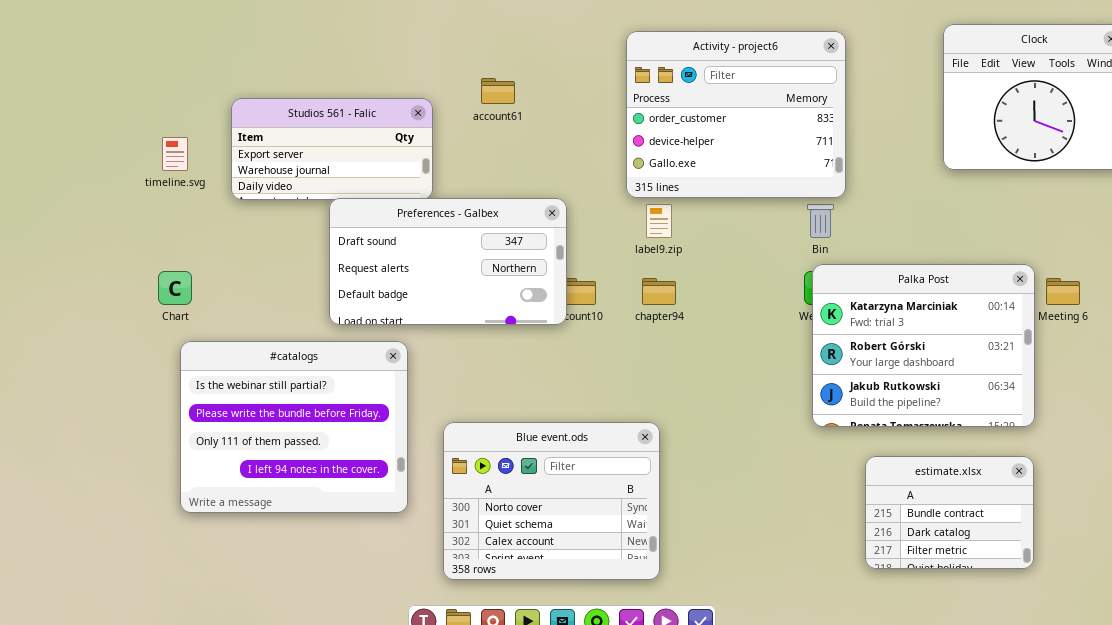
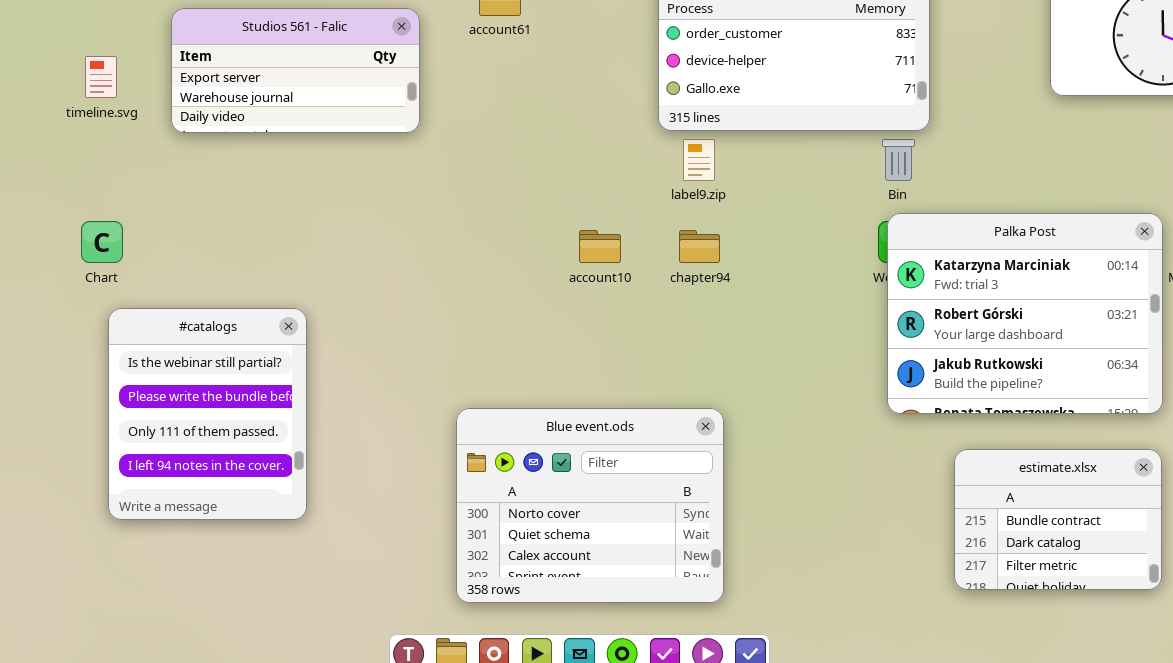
Preferences - Galbex: [329,198,567,325] -> none, closed
#catalogs: [180,341,408,513] -> [108,308,307,520], resized
Blue event.ods: [443,422,660,580] -> [456,408,724,603], moved

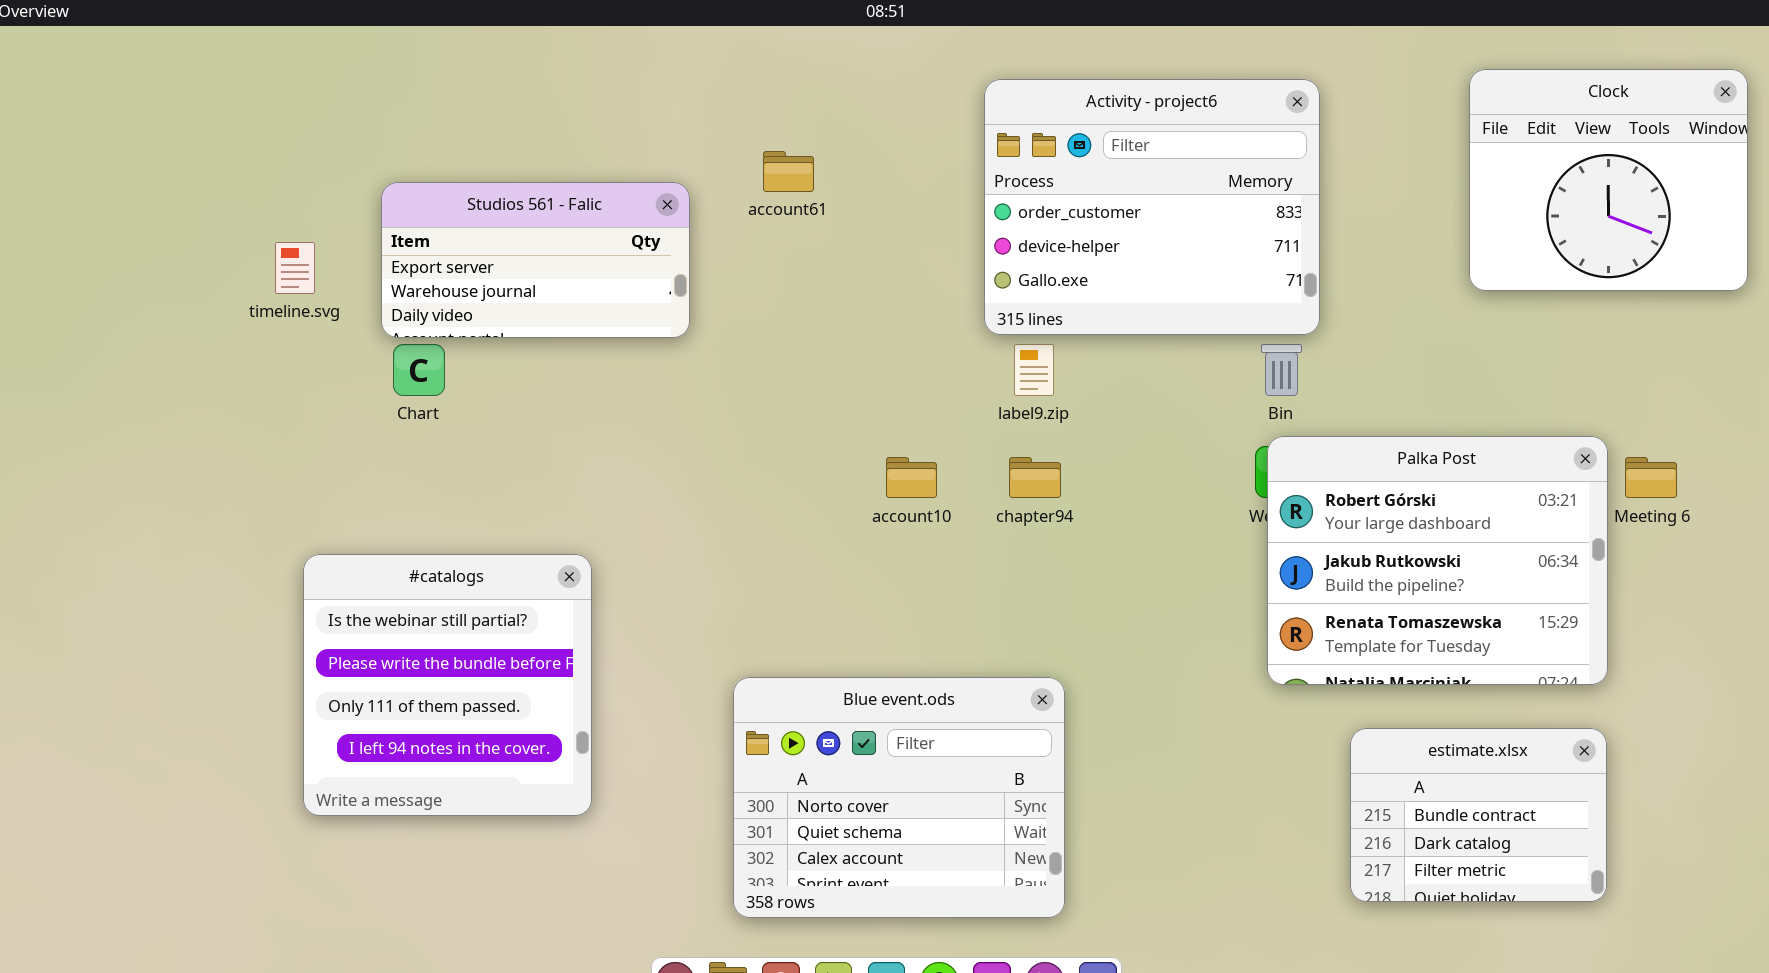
Palka Post: [887,213,1163,414] -> [1267,436,1608,685], scrolled down 1 row
Chart: [81,221,123,263] -> [393,344,445,396], moved
#catalogs: [108,308,307,520] -> [303,554,592,816], resized

